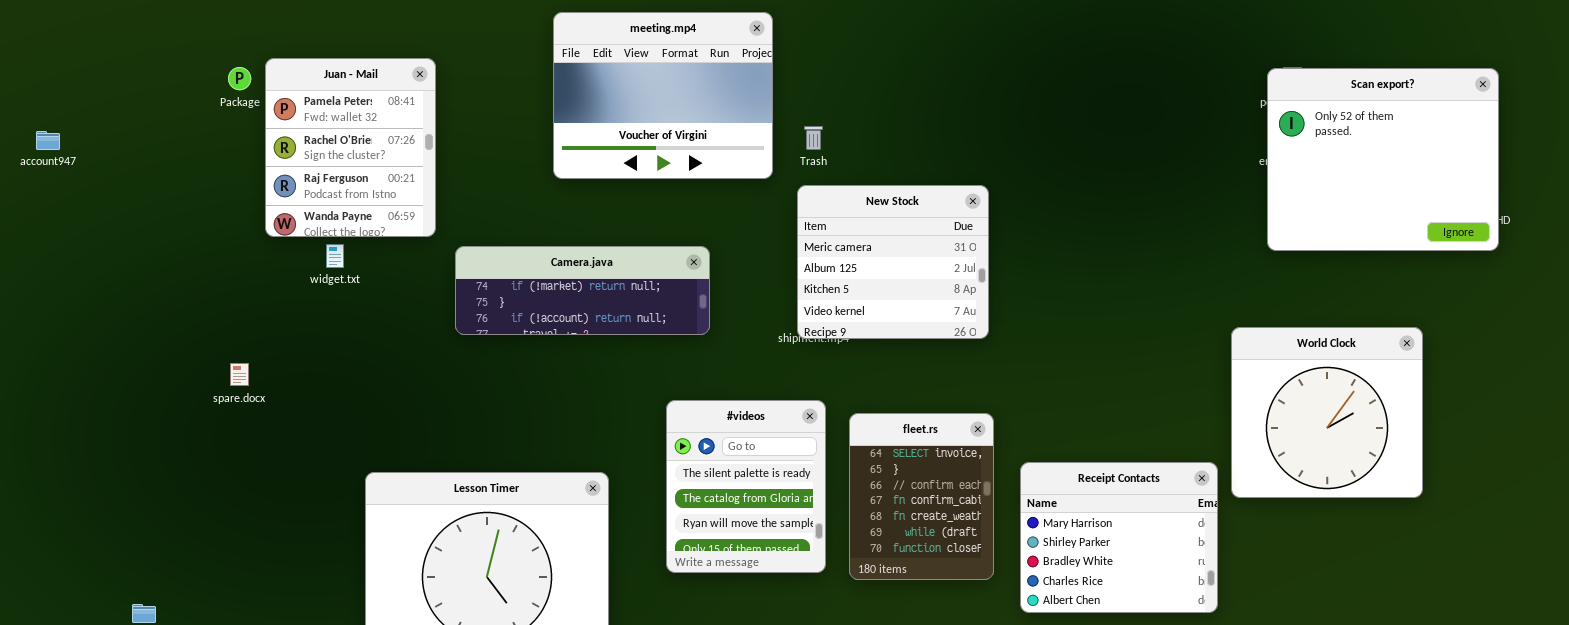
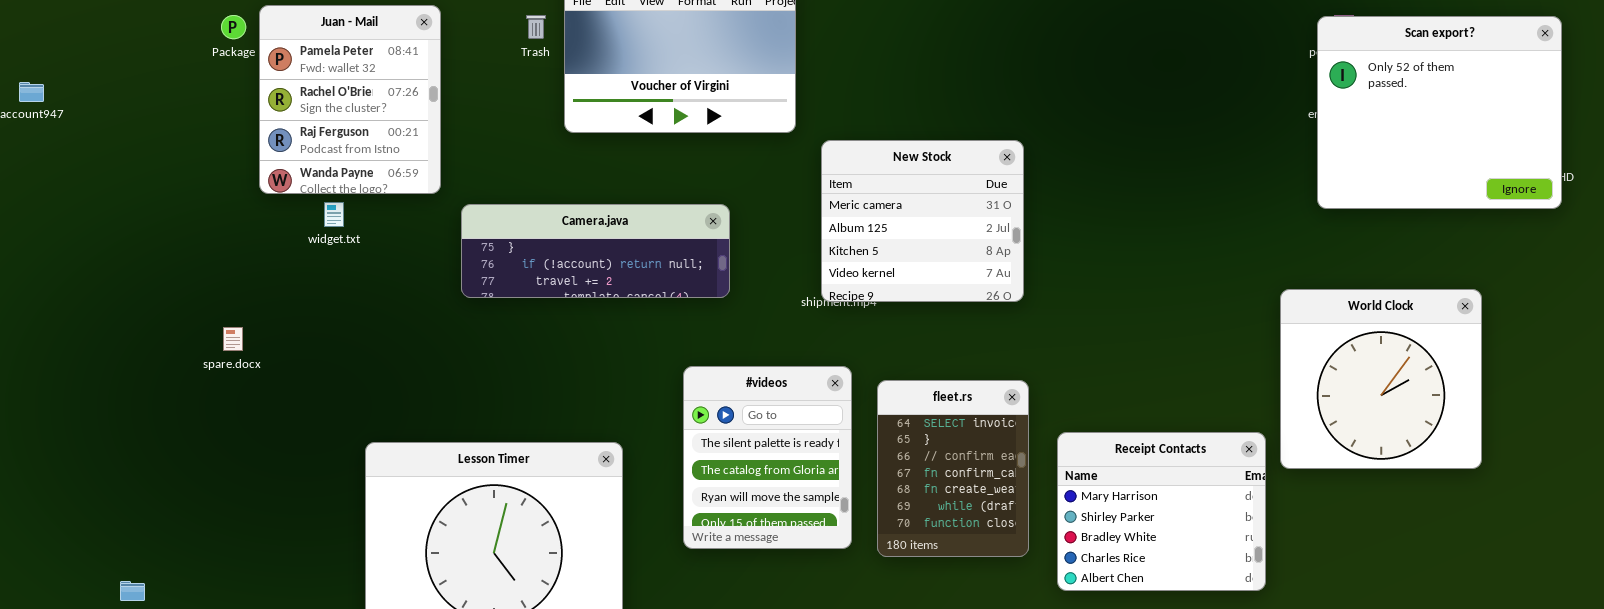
Trash: [804,126,823,150] -> [526,15,546,39], moved
Camera.java: [455,246,710,335] -> [461,204,730,298], scrolled down 1 row

